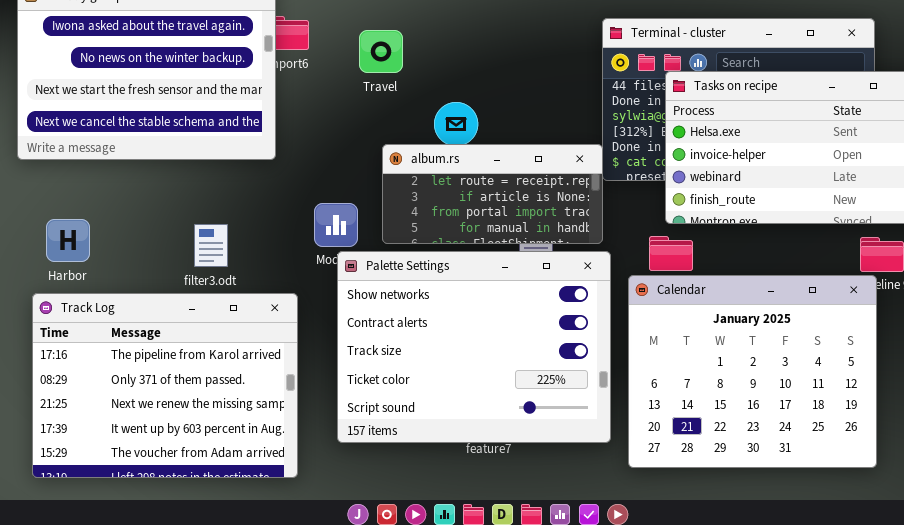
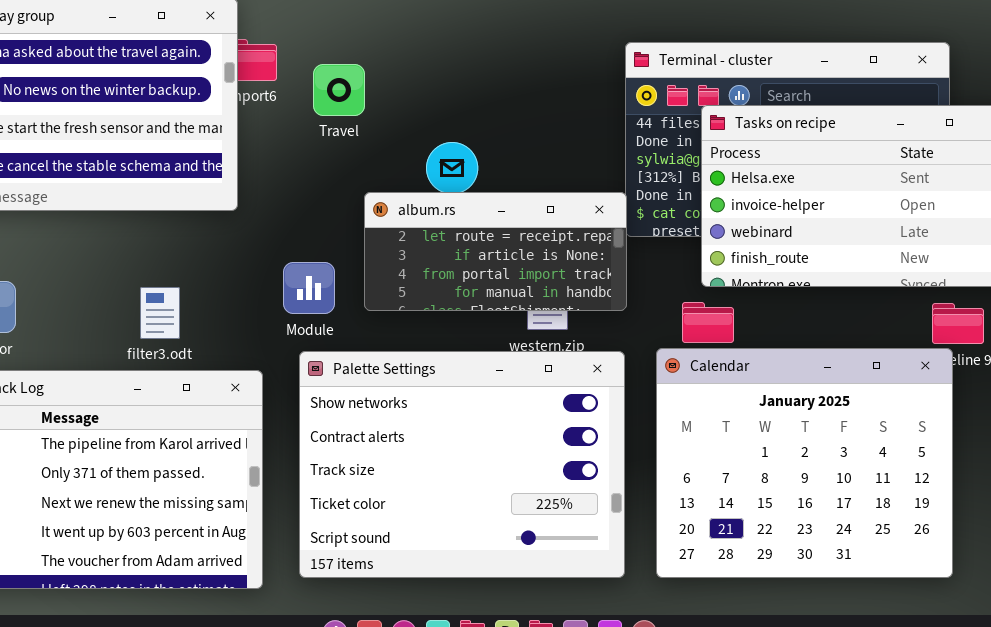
Travel: [359,30,403,73] -> [313,64,365,116], moved
Palette Settings: [337,251,611,443] -> [299,351,625,578], moved

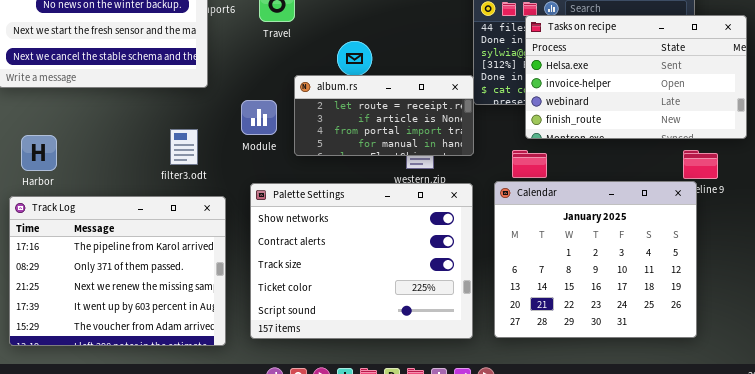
Module: [283,262,335,314] -> [241,100,277,135], moved
filter3.odt: [140,287,180,339] -> [170,129,198,165], moved

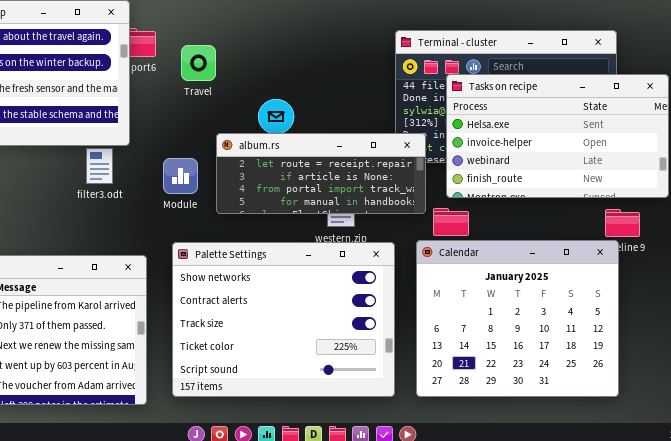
album.rs: [294,75,474,156] -> [216,133,426,214], resized
filter3.odt: [170,129,198,165] -> [86,148,113,184], moved

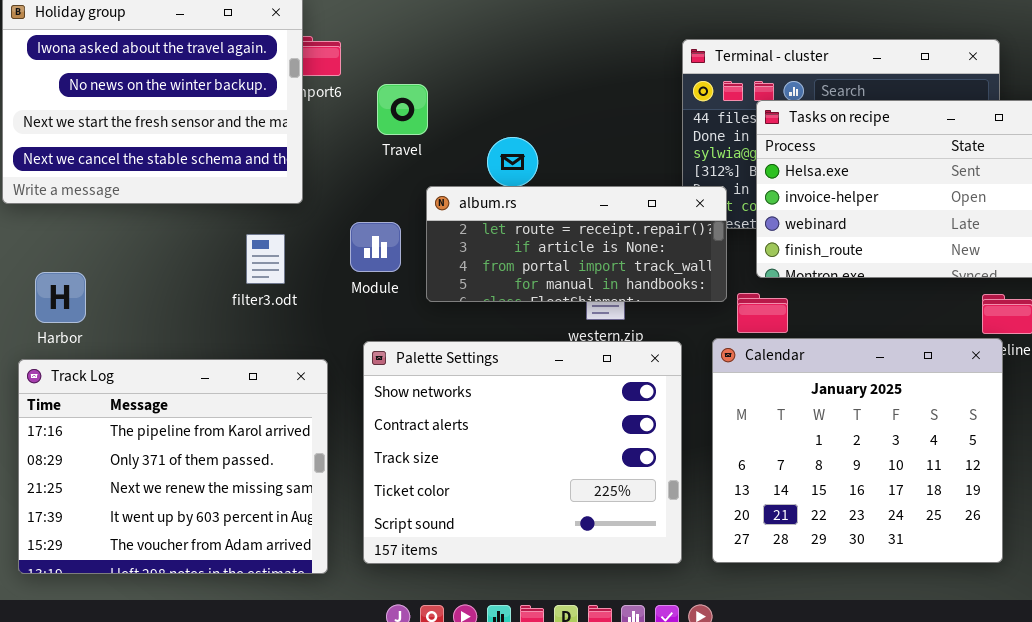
Travel: [181,45,216,81] -> [377,84,428,135], moved
filter3.odt: [86,148,113,184] -> [246,234,285,284], moved

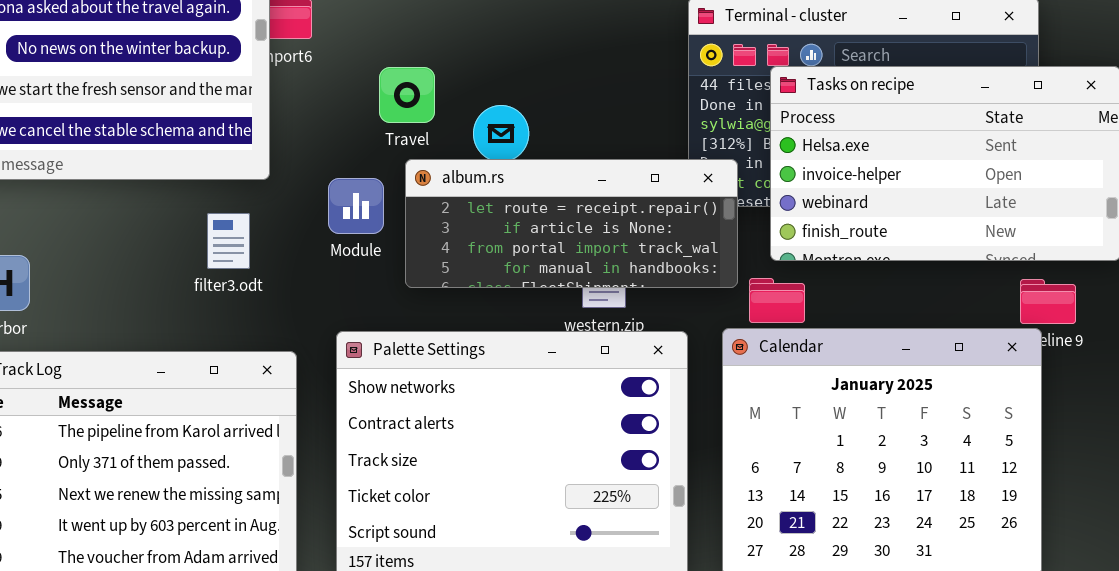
Travel: [377,84,428,135] -> [379,67,435,123], moved
Module: [350,222,401,272] -> [328,178,384,234], moved

